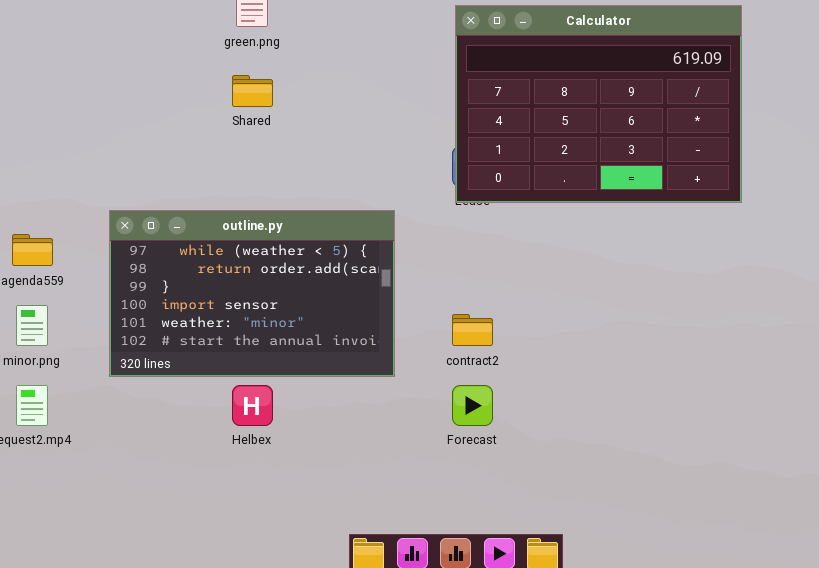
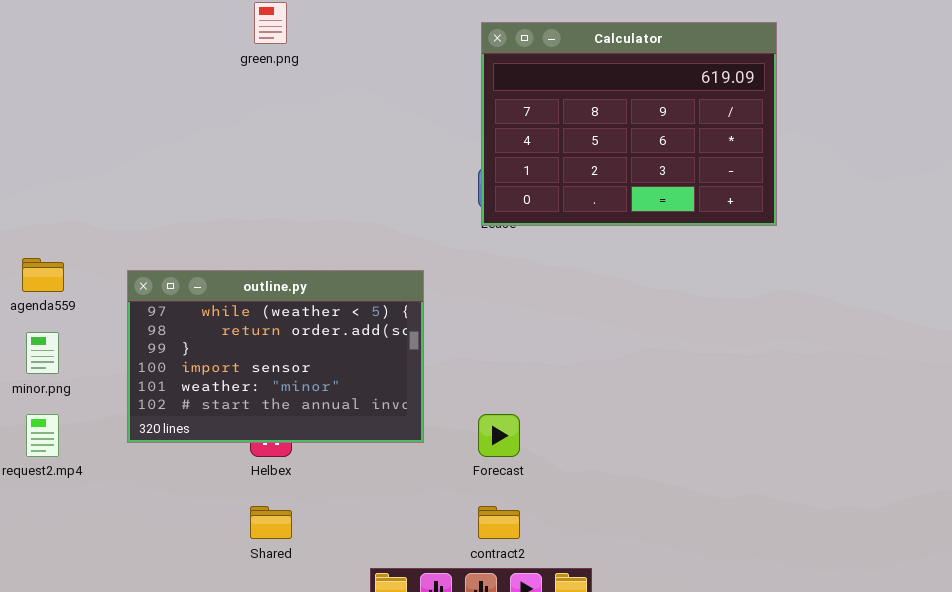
Shared: [232,75,273,107] -> [250,506,292,539], moved
outline.py: [109,210,395,377] -> [127,270,424,443], moved
contract2: [452,314,493,346] -> [478,506,520,539], moved

